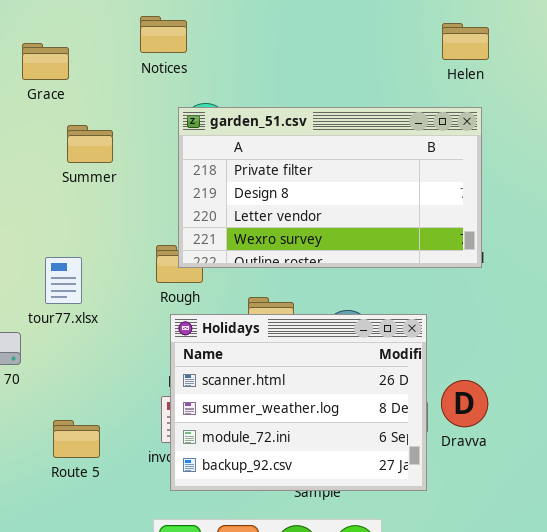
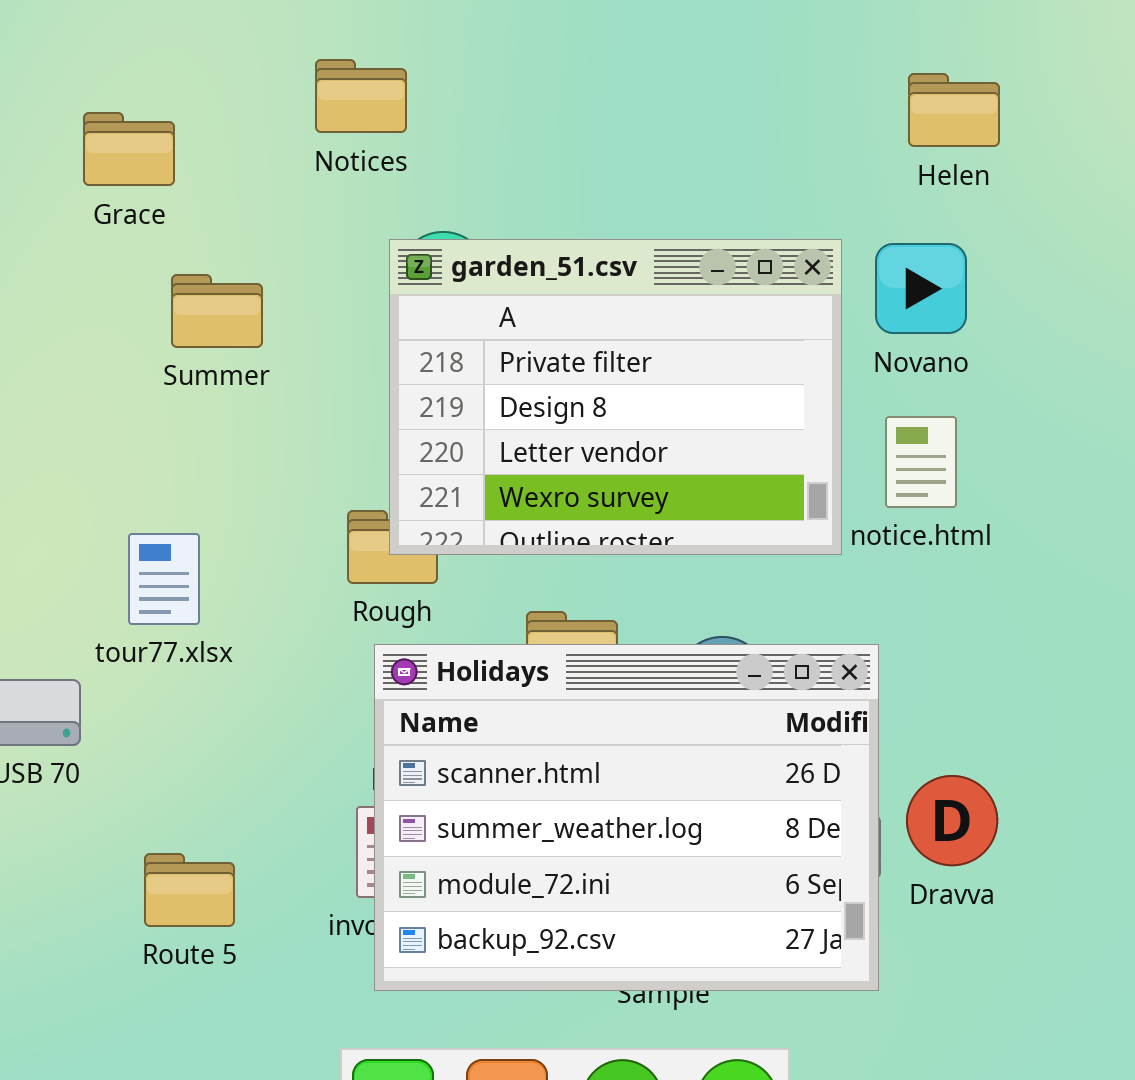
garden_51.csv: [178,107,482,268] -> [389,239,842,555], resized

